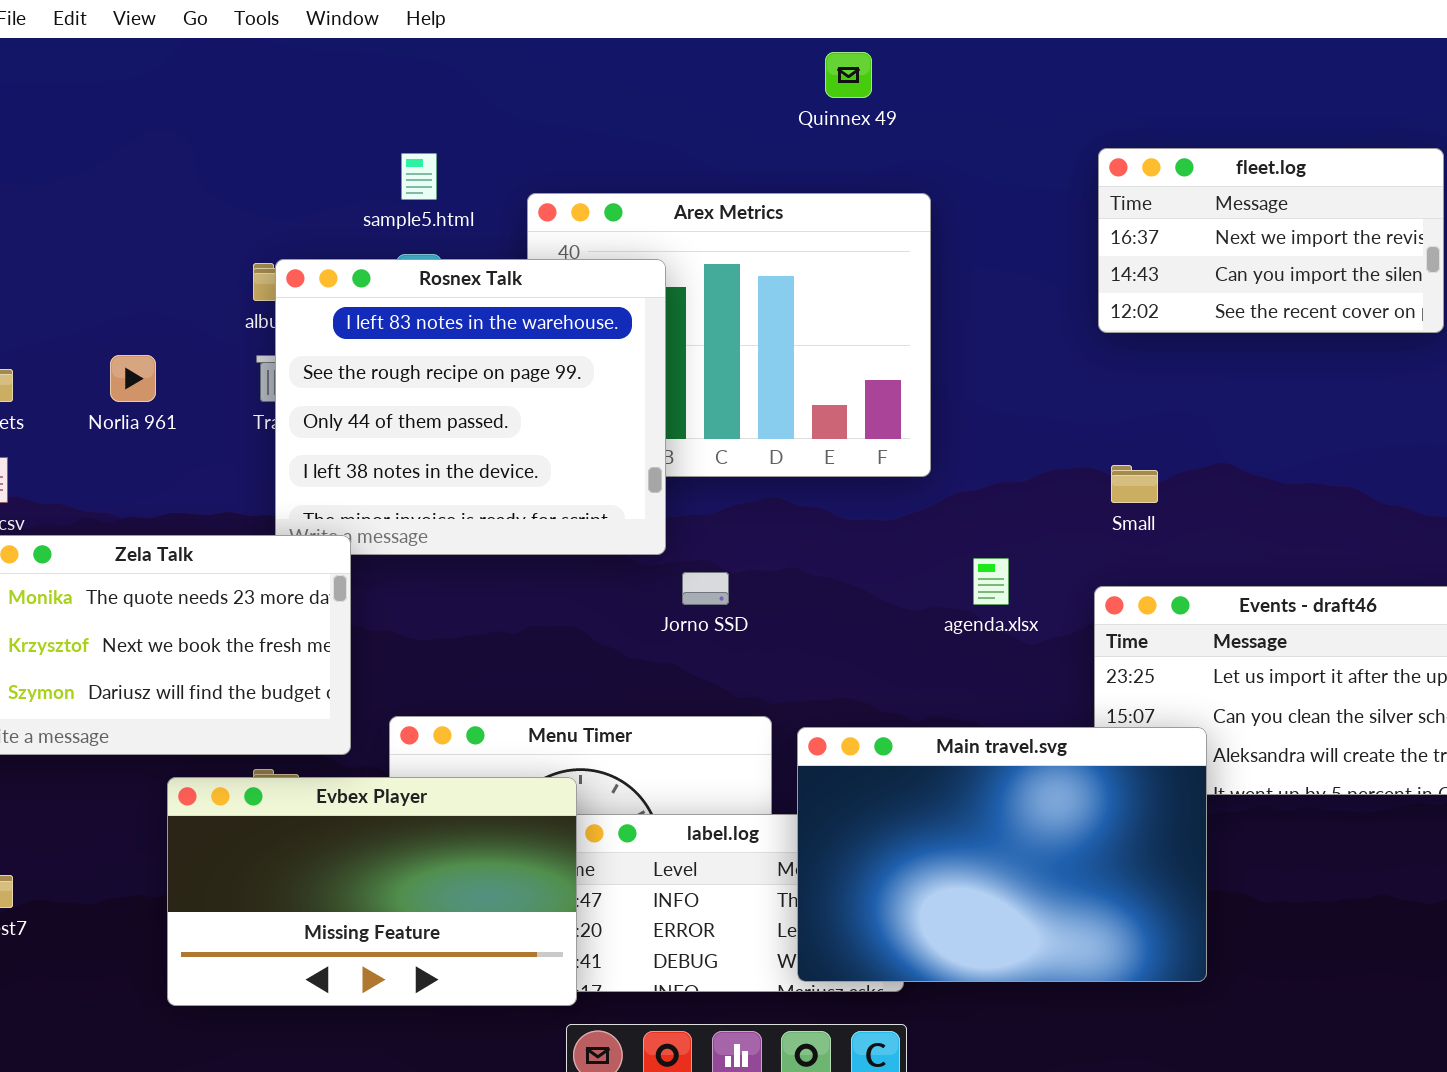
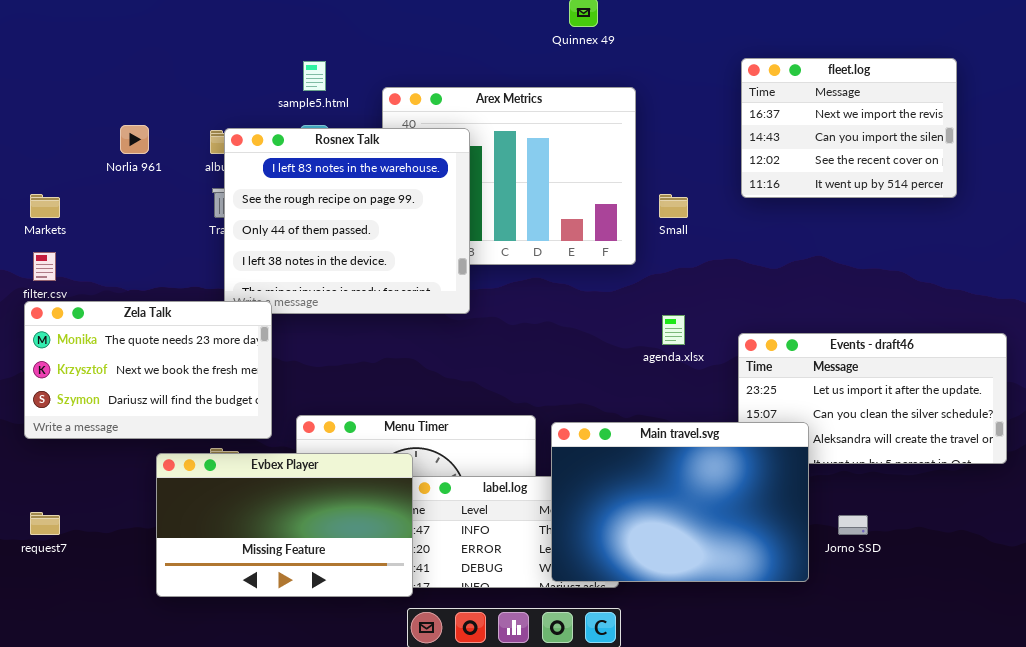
fleet.log: [1098,148,1444,333] -> [741,58,957,198], resized
Norlia 961: [110,355,156,402] -> [120,125,149,154], moved
Small: [1111,465,1158,503] -> [659,194,688,218], moved
Jorno SSD: [682,572,729,605] -> [838,515,868,535], moved

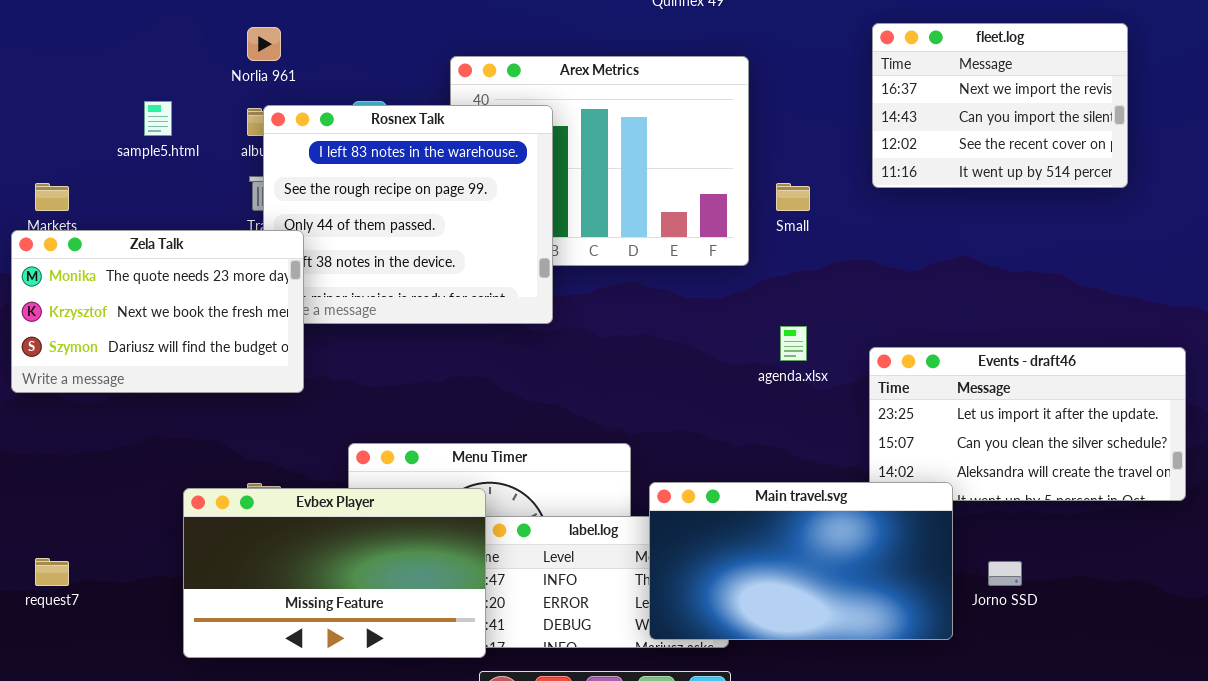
sample5.html: [303,61,326,91] -> [144,101,172,136], moved
Norlia 961: [120,125,149,154] -> [247,27,281,61], moved
Zela Talk: [24,301,272,439] -> [11,230,304,393], moved
Main travel.svg: [551,422,809,582] -> [649,482,953,640], resized

